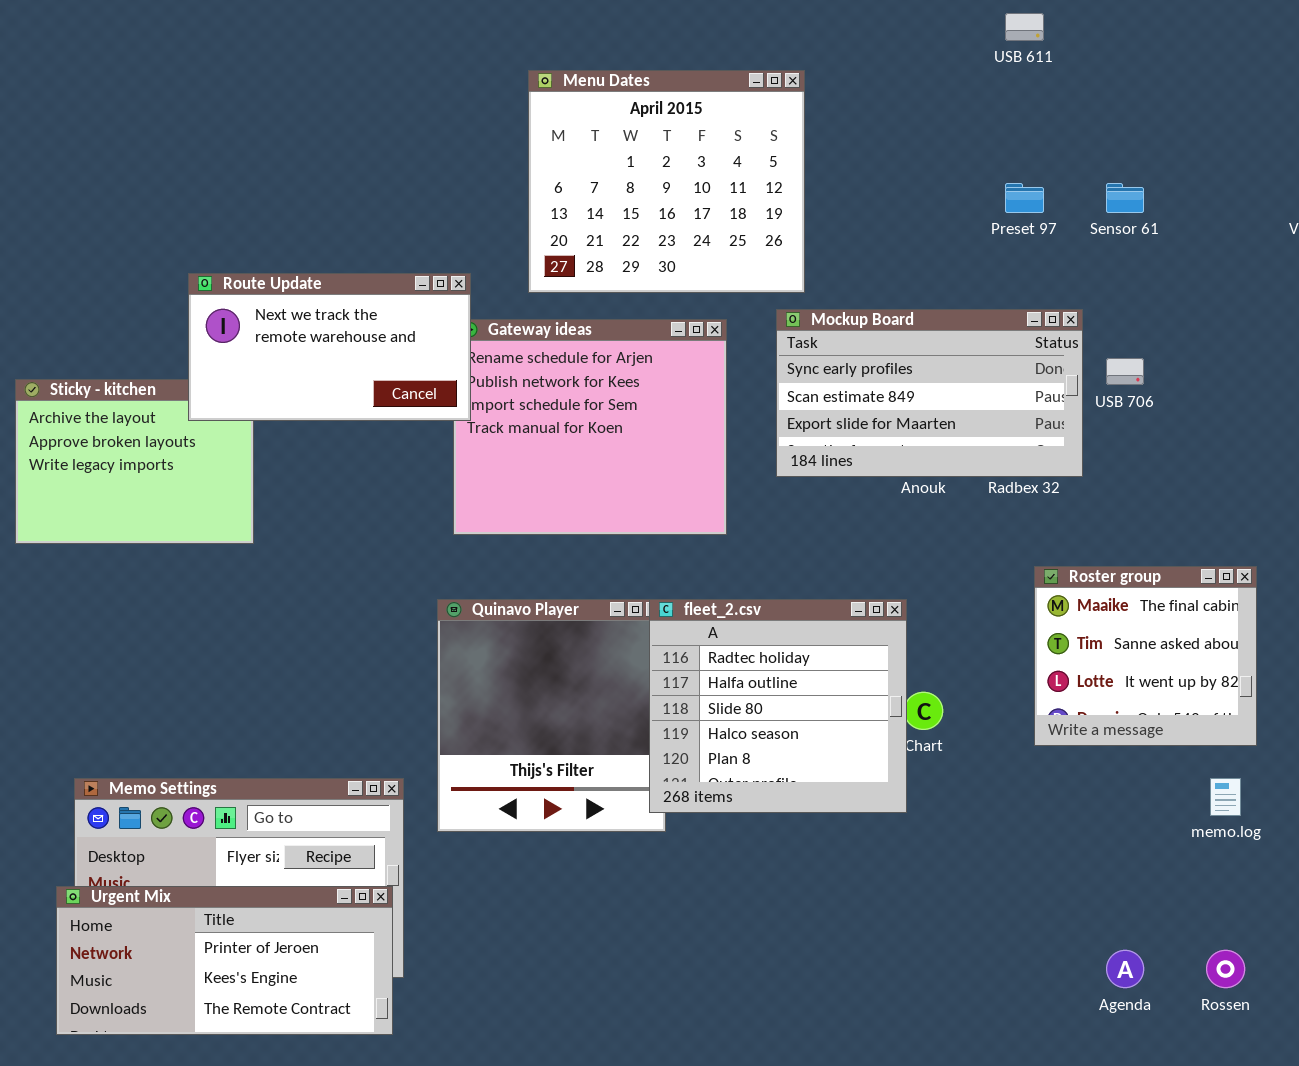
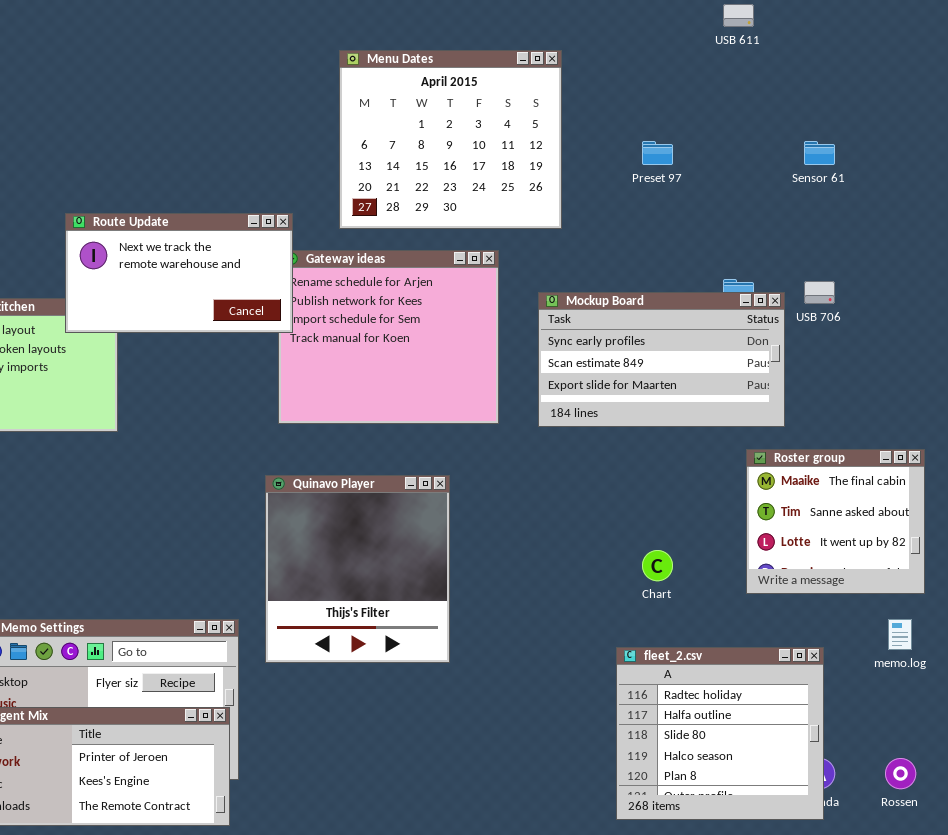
Preset 97: [1005,183,1044,213] -> [642,141,673,165], moved
Mockup Board: [776,309,1083,477] -> [538,292,785,427], moved
fleet_2.csv: [649,599,907,813] -> [616,647,824,820], moved

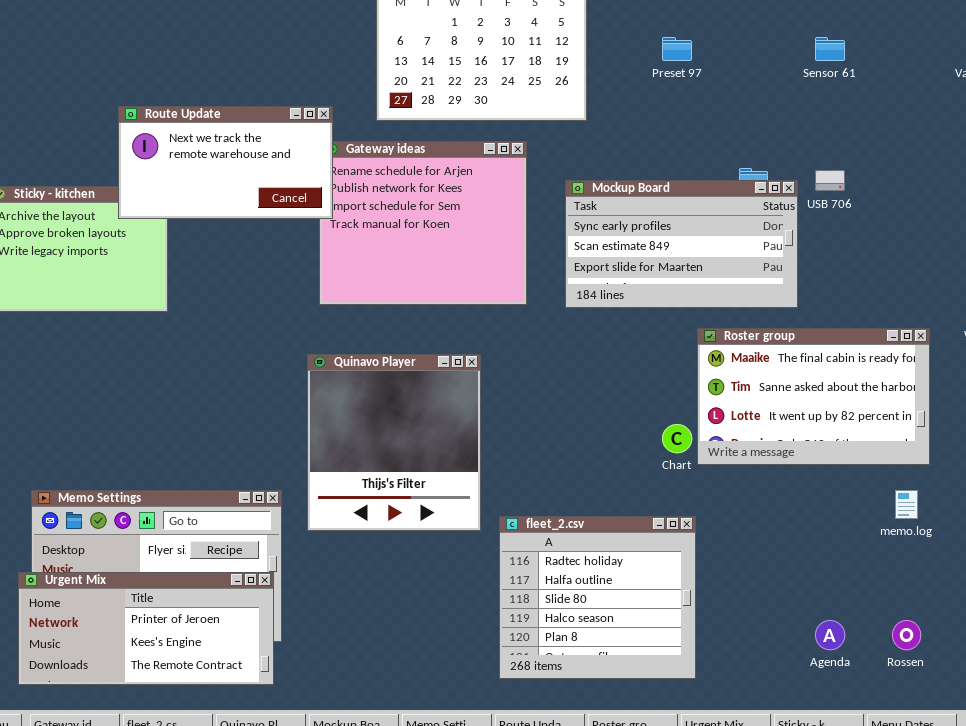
Roster group: [746,449,925,594] -> [697,328,930,465], resized
fleet_2.csv: [616,647,824,820] -> [499,516,696,679], moved

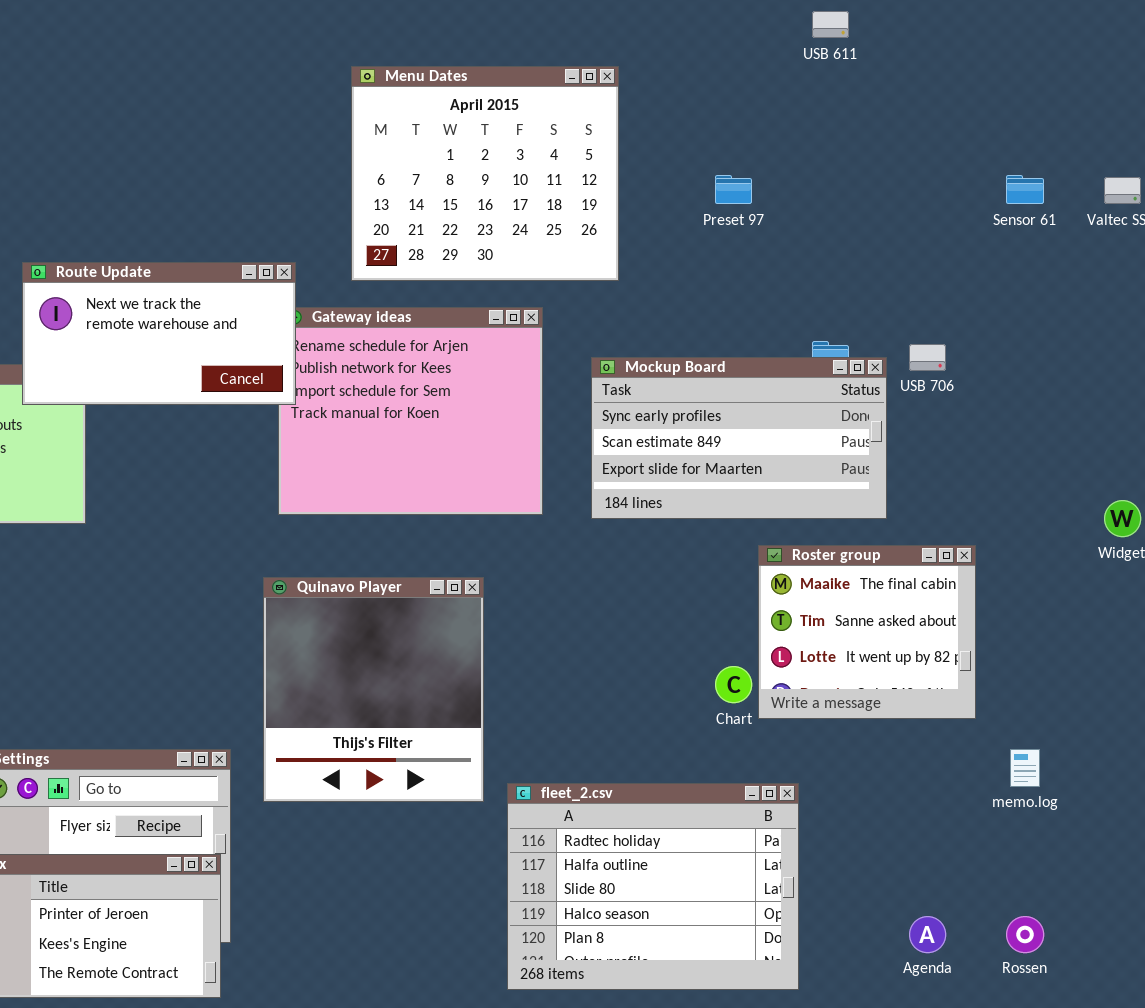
Sensor 61: [815,37,845,61] -> [1006,175,1044,204], moved
Roster group: [697,328,930,465] -> [758,545,976,719], resized
fleet_2.csv: [499,516,696,679] -> [507,783,799,990], resized

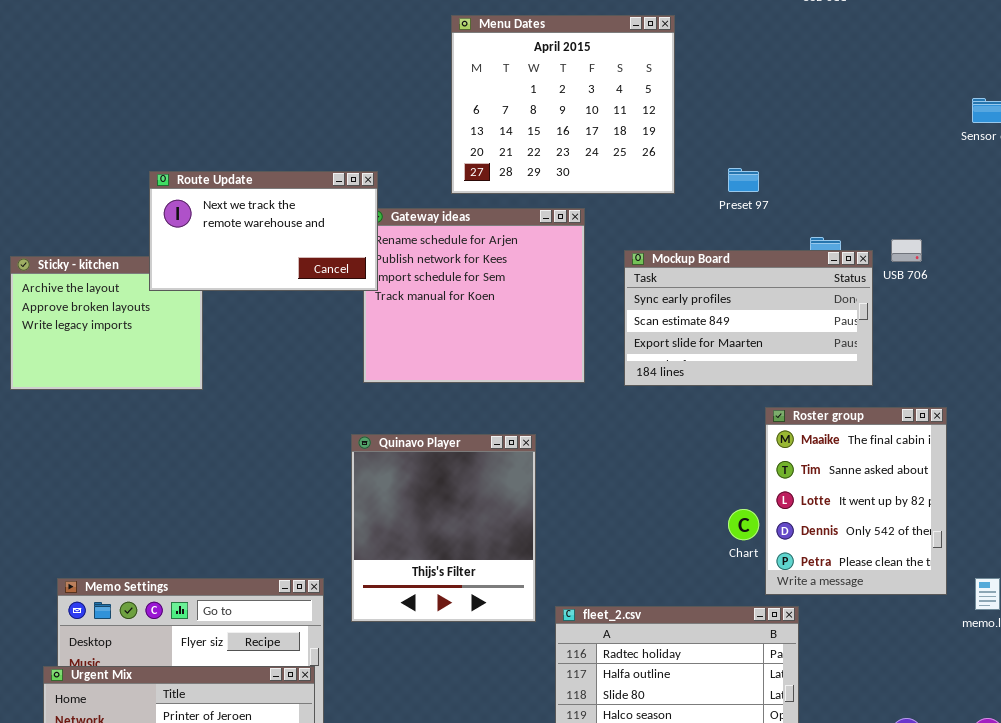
Menu Dates: [351,66,619,281] -> [451,15,675,194], moved
Preset 97: [715,175,752,204] -> [728,168,759,192], moved
Roster group: [758,545,976,719] -> [765,407,947,595], resized

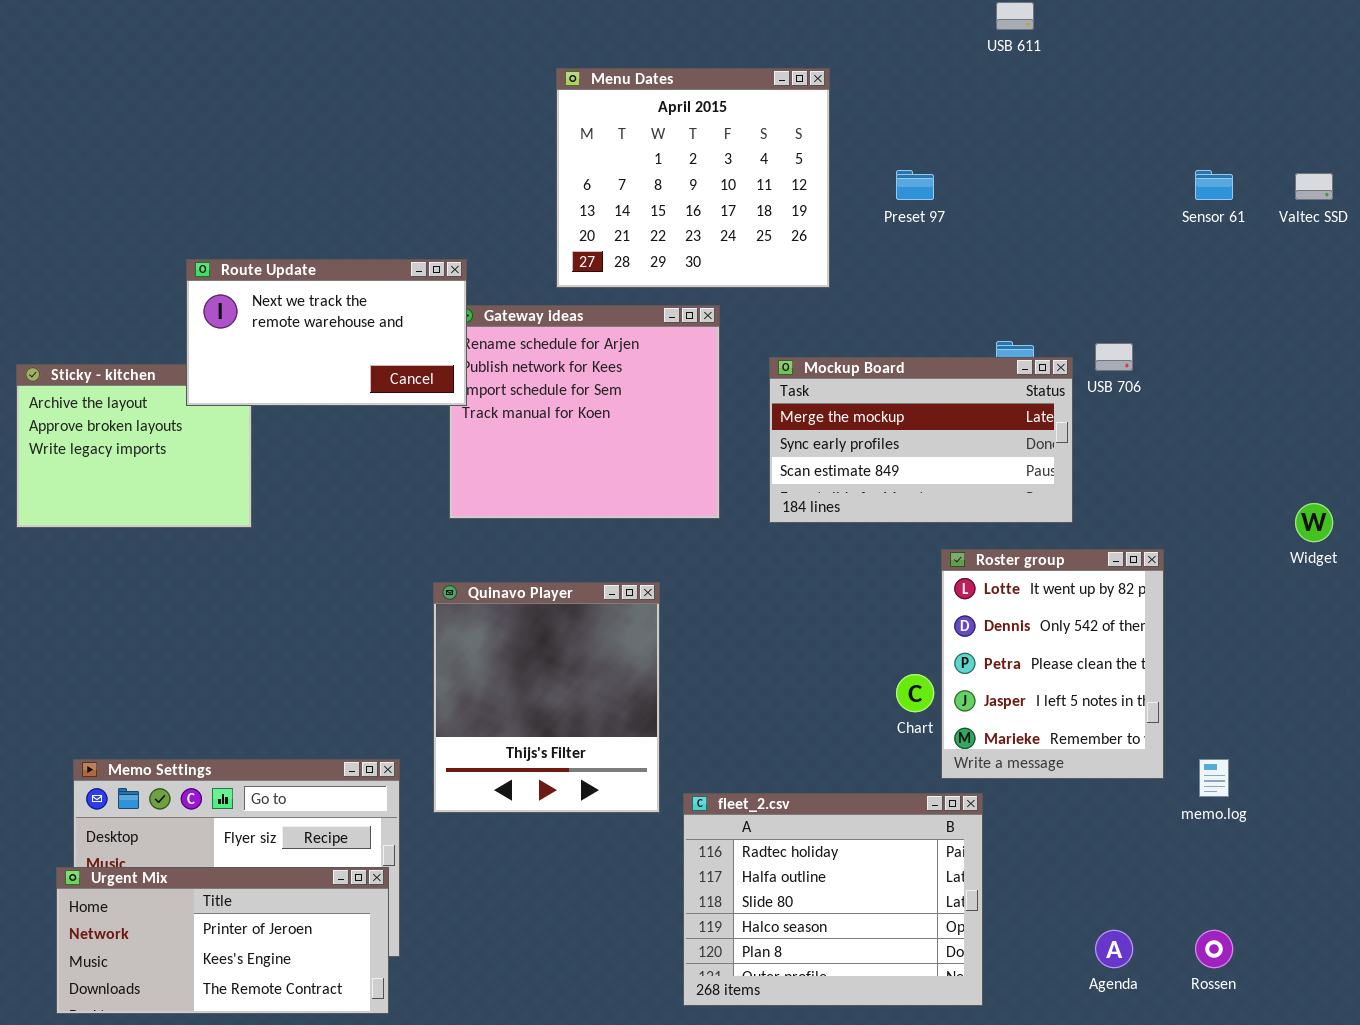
Preset 97: [728,168,759,192] -> [896,170,934,200], moved
Mockup Board: [624,250,873,386] -> [769,357,1073,523], scrolled up 1 row
Roster group: [765,407,947,595] -> [941,549,1164,779], scrolled down 2 rows

